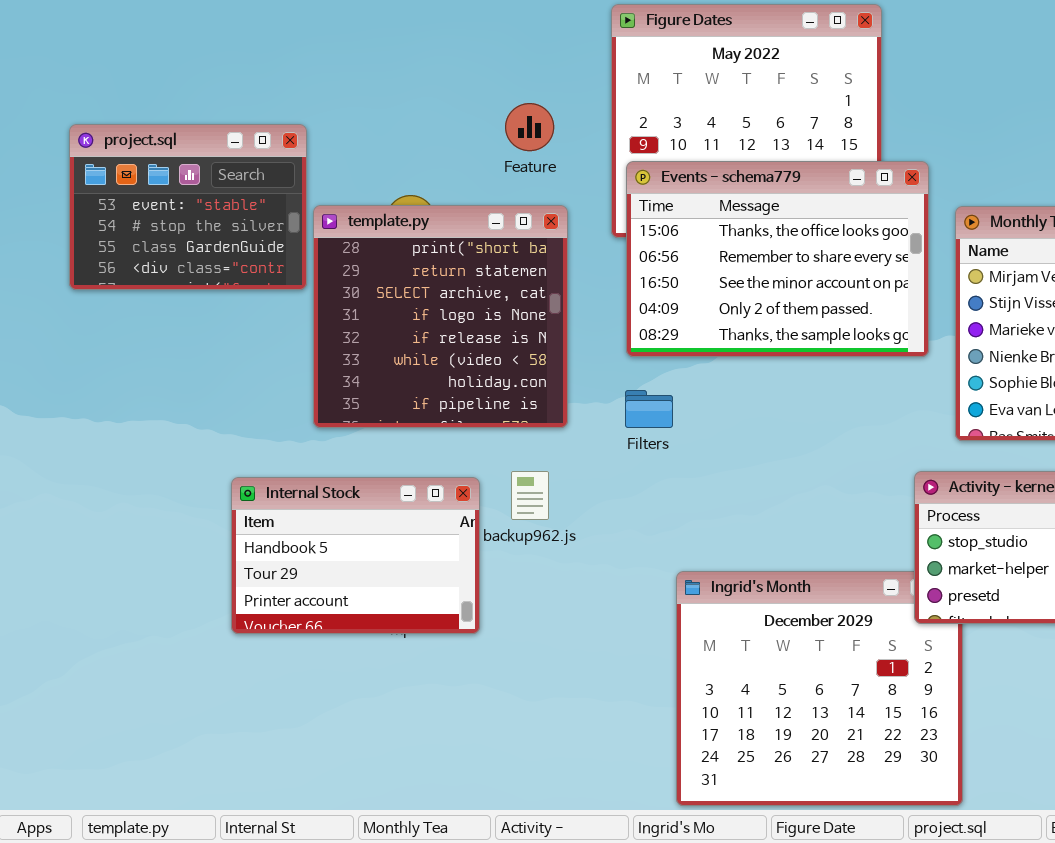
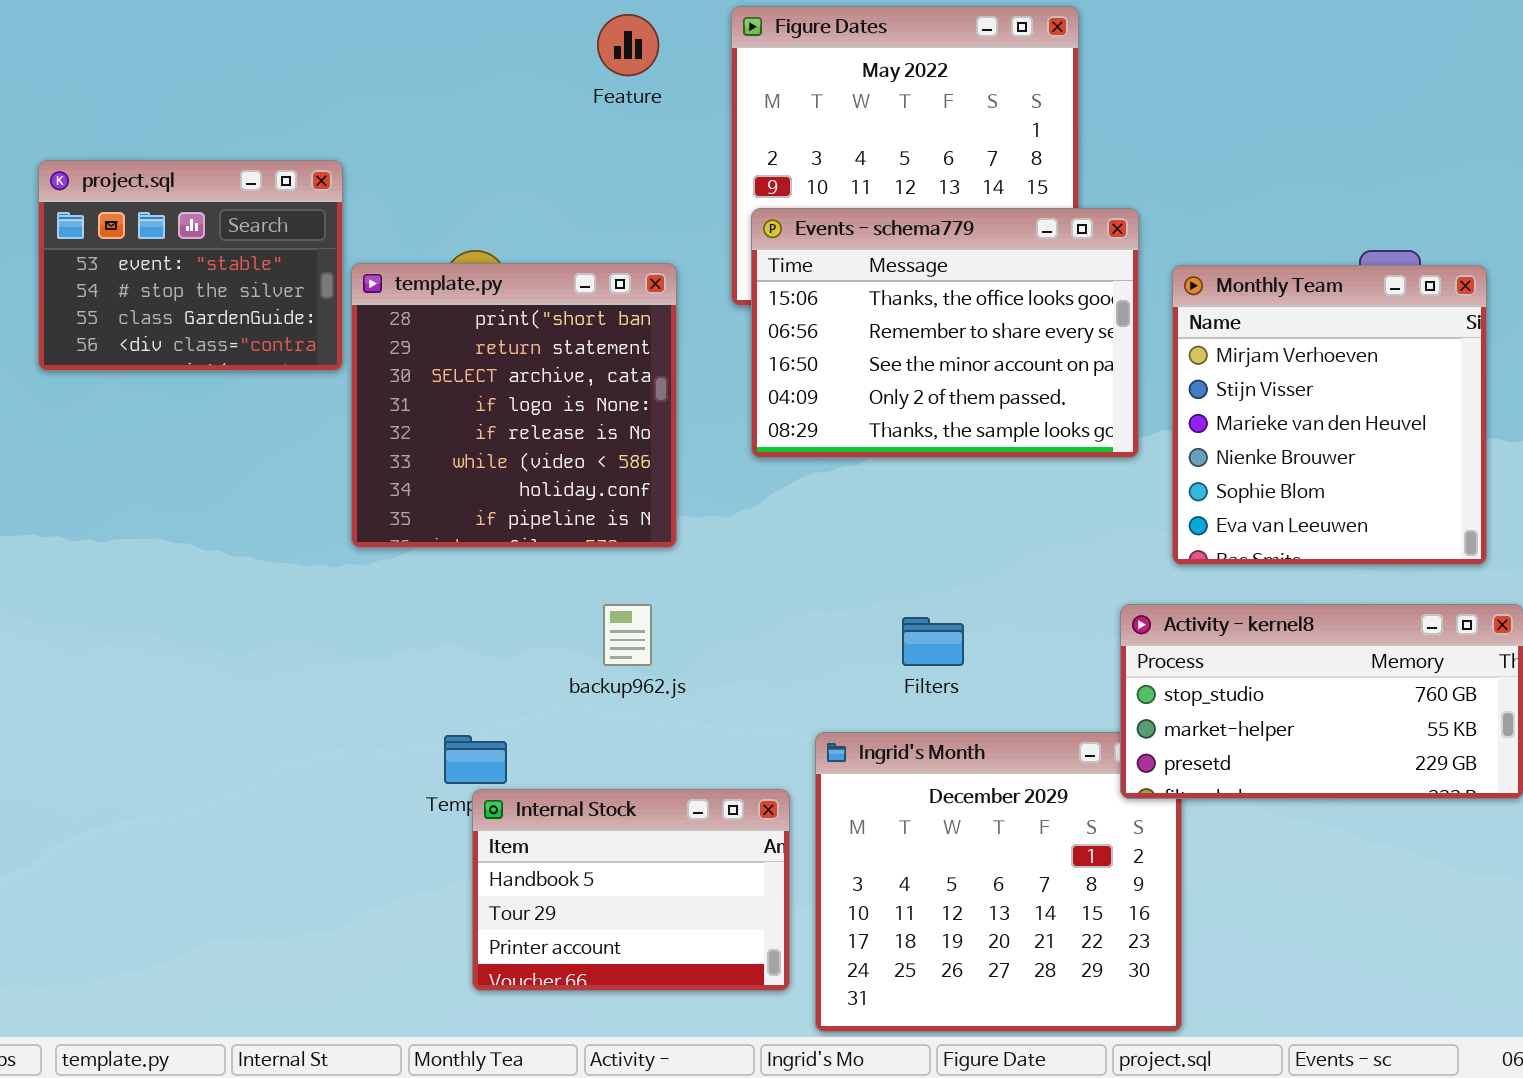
Feature: [505,103,554,151] -> [597,14,659,76], moved
Filters: [625,390,673,428] -> [902,617,964,666], moved
Internal Stock: [231,477,480,634] -> [472,789,790,991], moved

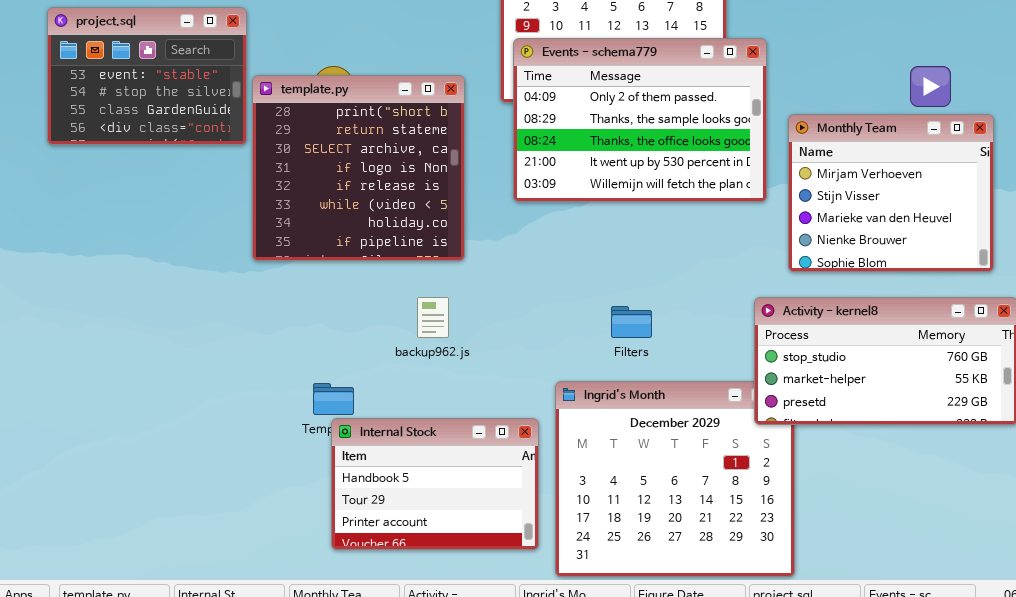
Events - schema779: [751,208,1139,458] -> [513,38,767,202], scrolled down 3 rows
Monthly Team: [1172,265,1487,565] -> [788,114,994,272], resized

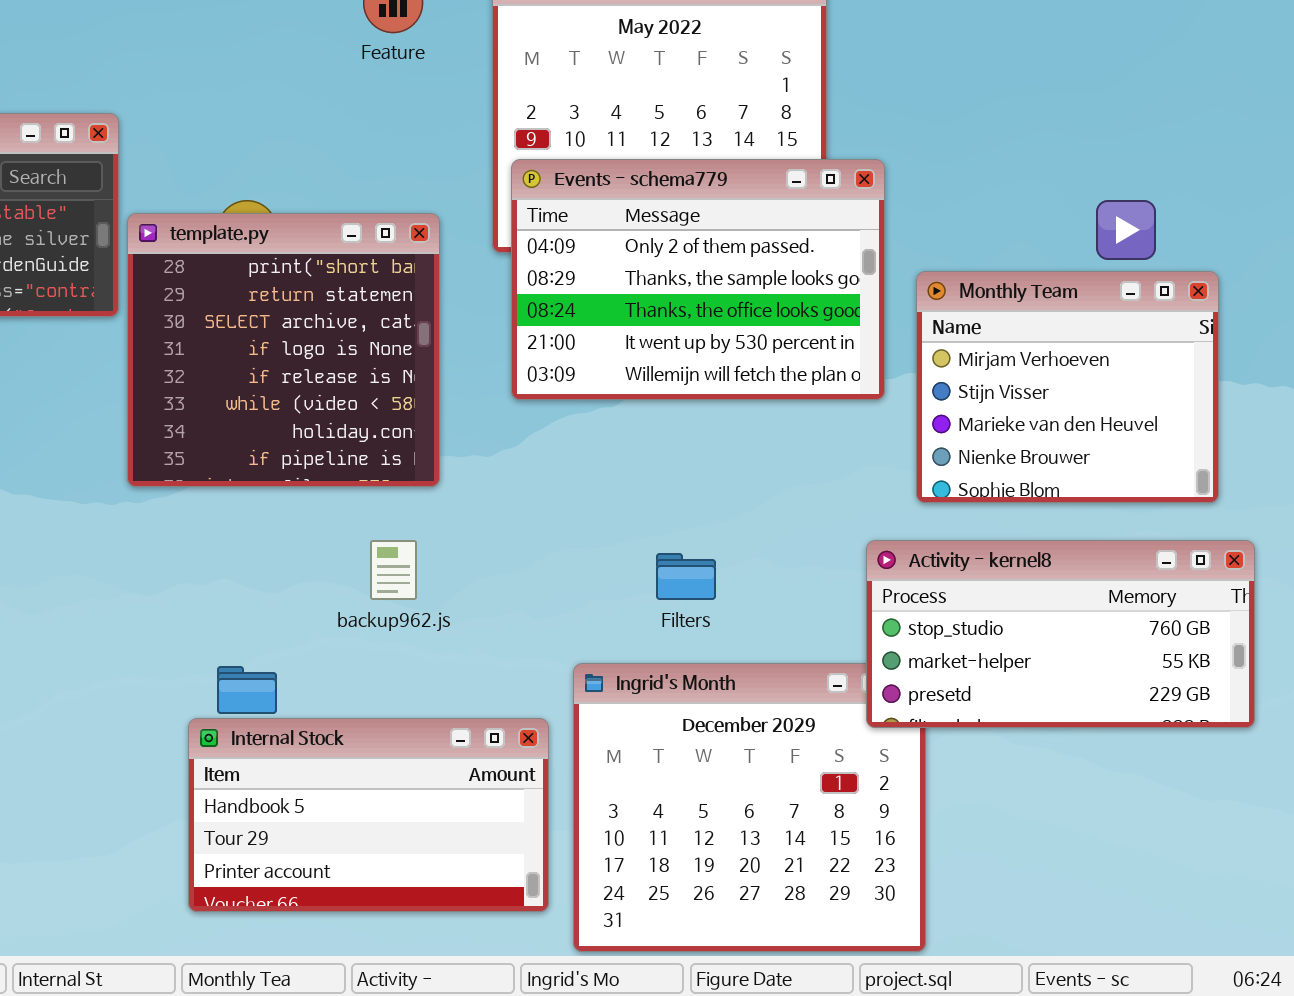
Internal Stock: [331,418,539,550] -> [188,718,549,912], resized

